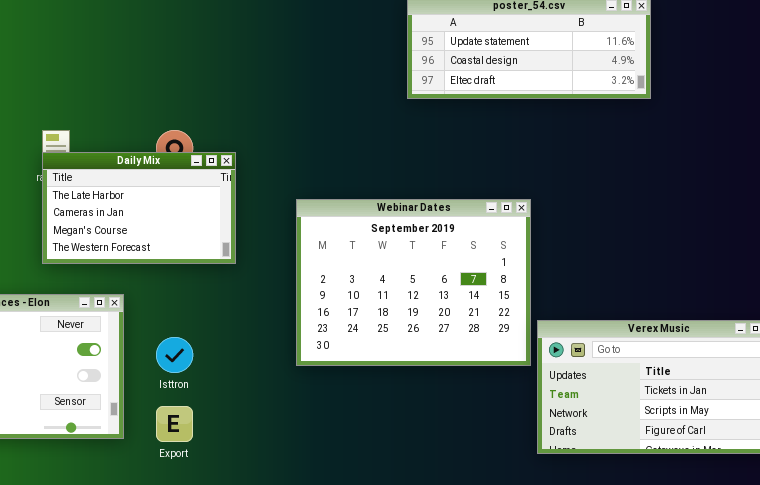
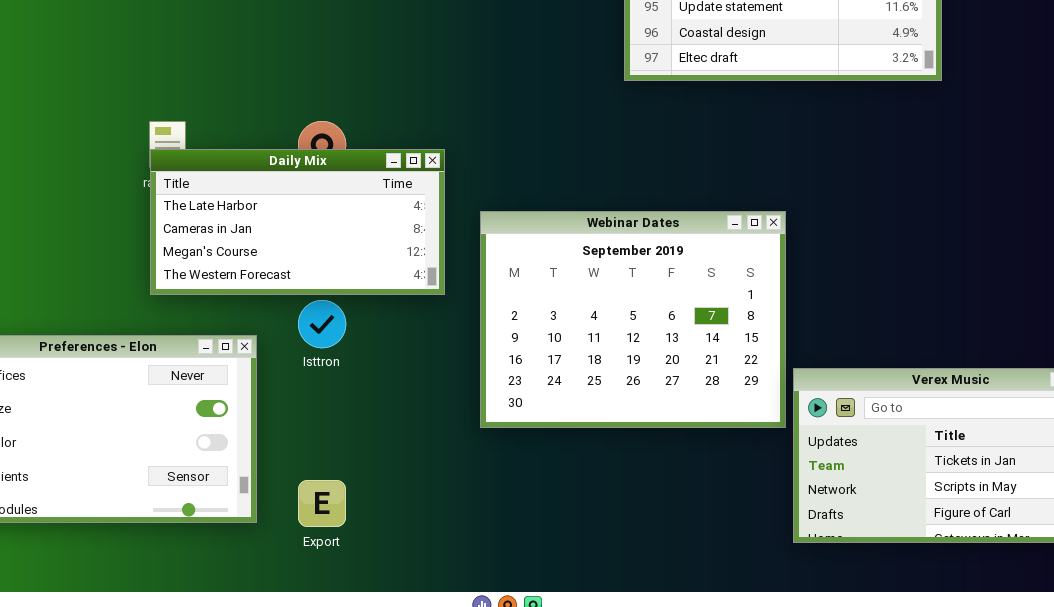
Daily Mix: [42,152,236,264] -> [150,149,445,295], resized
Isttron: [156,337,193,373] -> [298,300,346,348], moved

